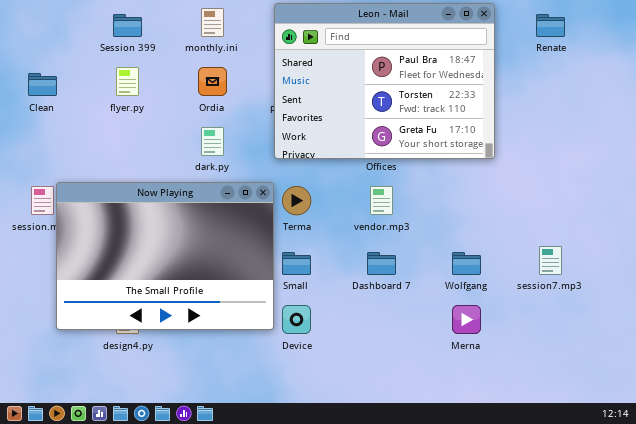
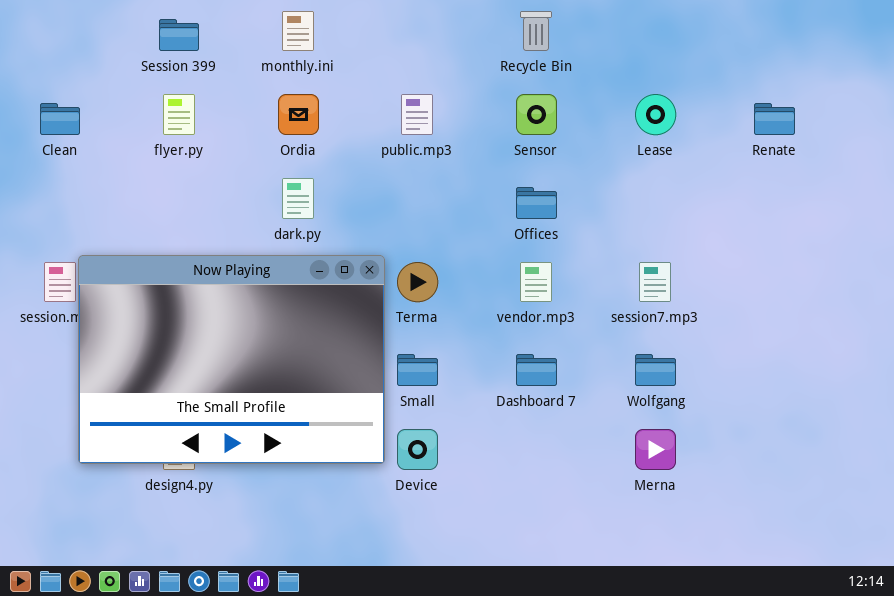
Leon - Mail: [274,3,495,159] -> none, closed
Renate: [536,14,565,37] -> [754,103,795,135], moved
session7.mp3: [539,246,562,275] -> [639,262,671,302], moved

